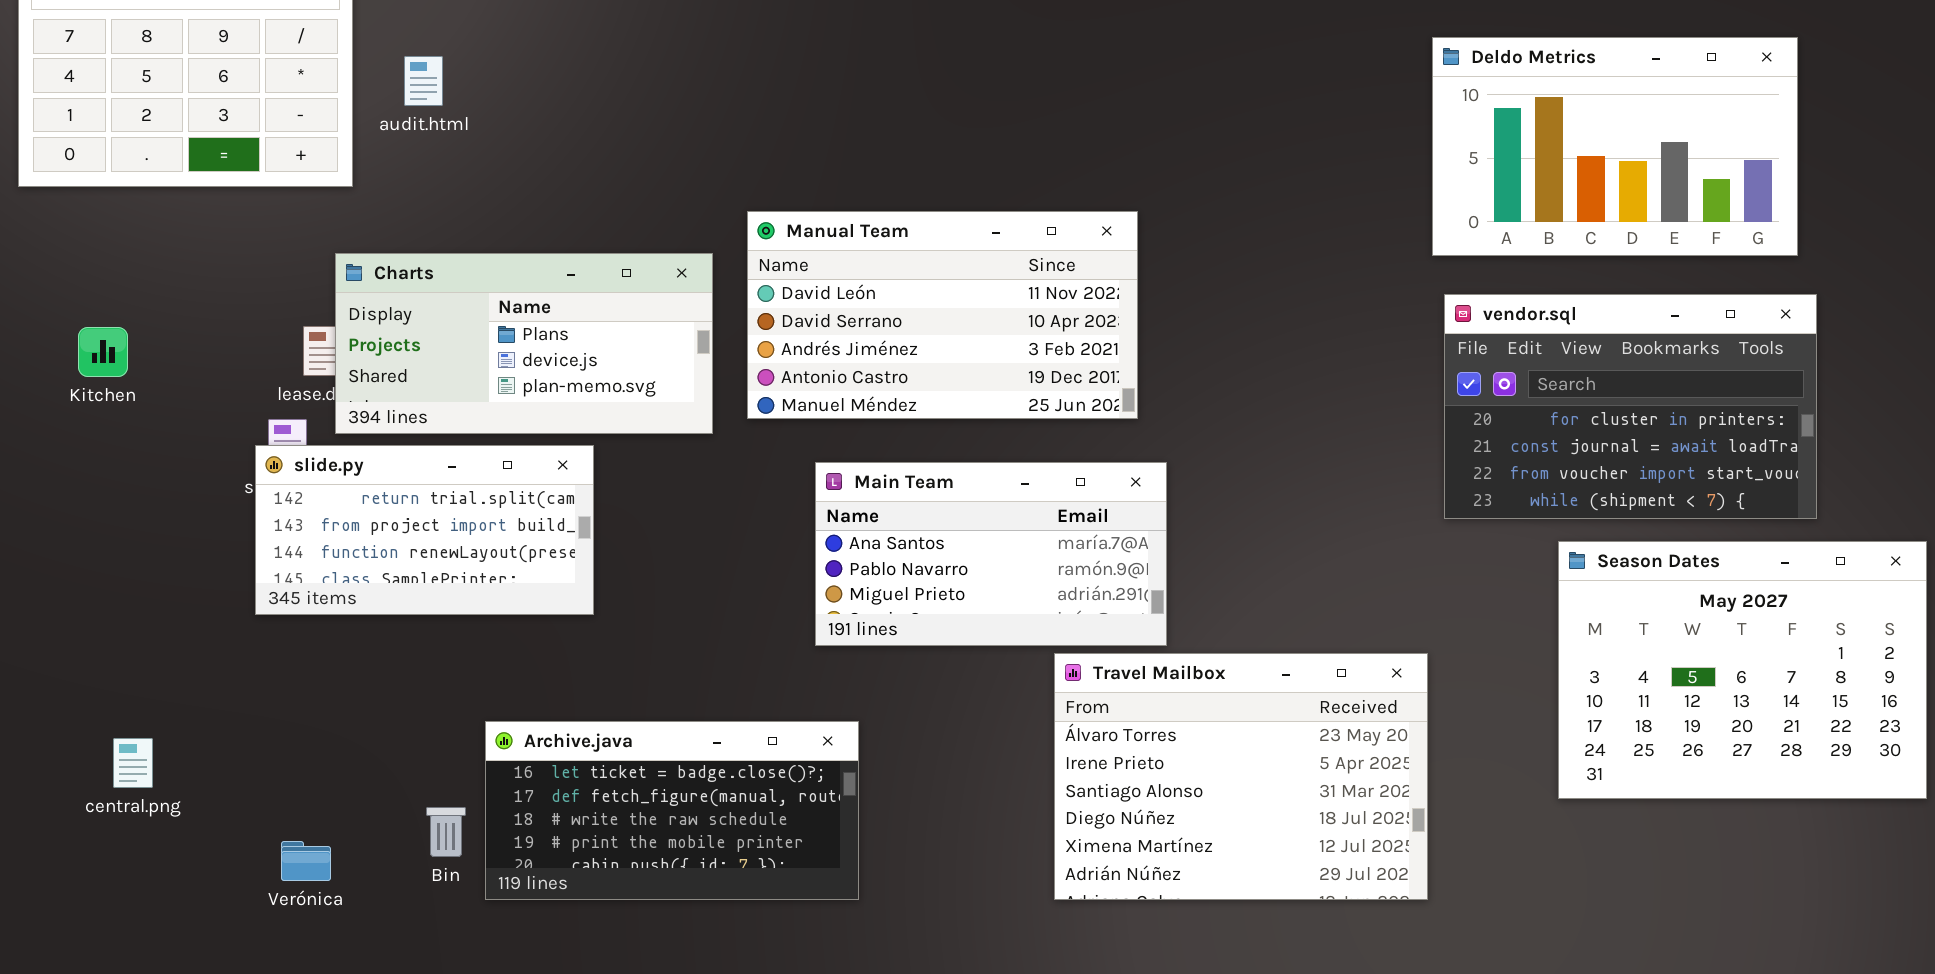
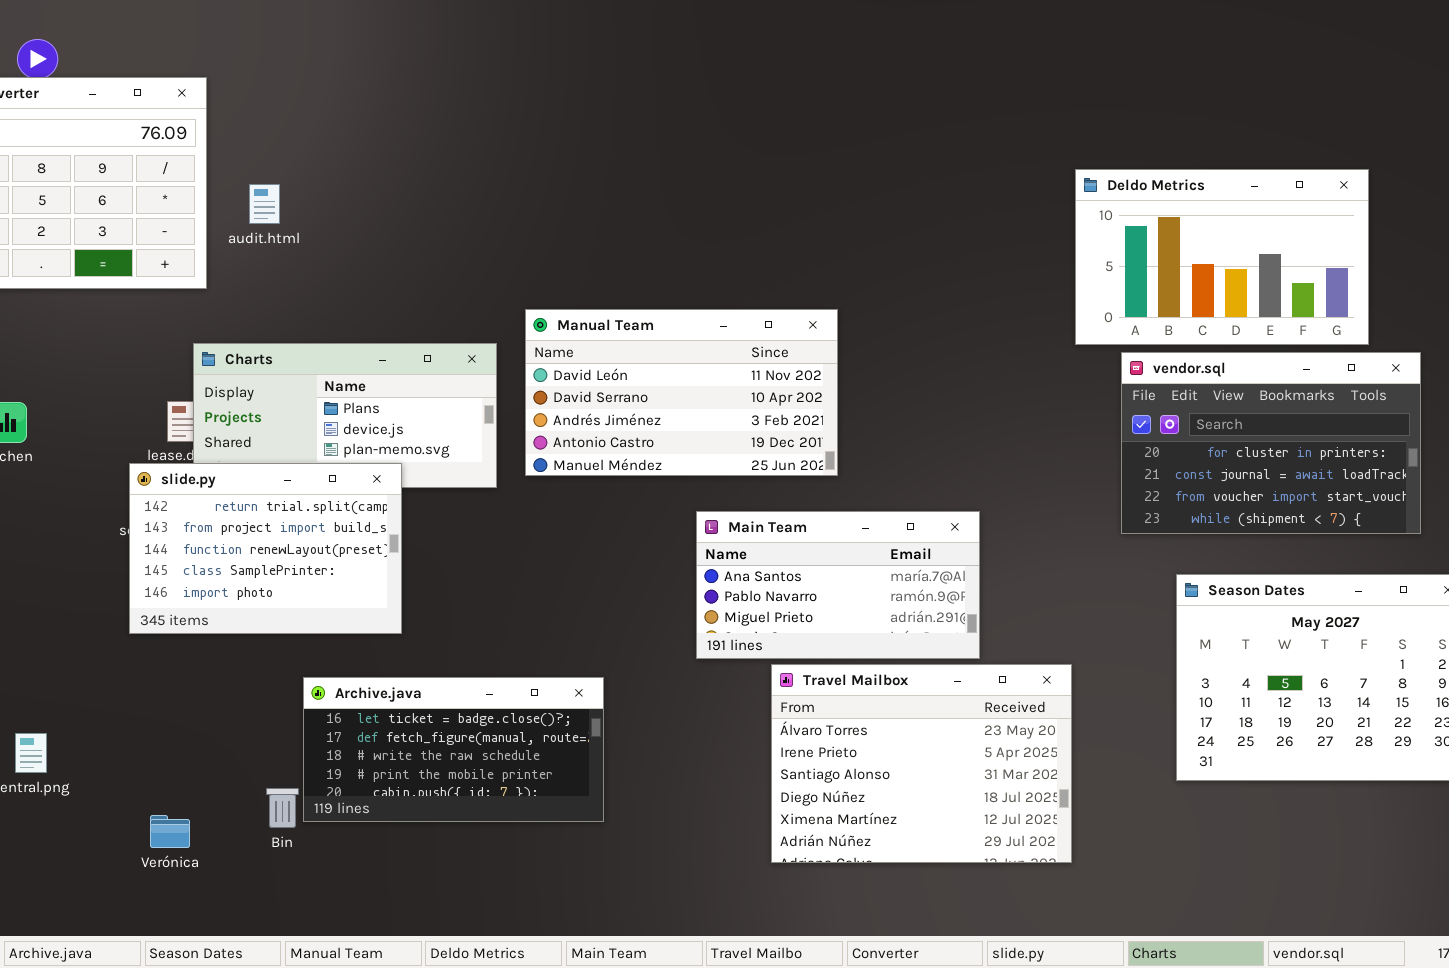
vendor.sql: [1444,294,1817,519] -> [1121,352,1421,534], moved
slide.py: [255,445,594,615] -> [129,463,402,634], resized
Main Team: [815,462,1167,646] -> [696,511,980,659], moved
Archive.java: [485,721,859,900] -> [303,677,604,822], moved

